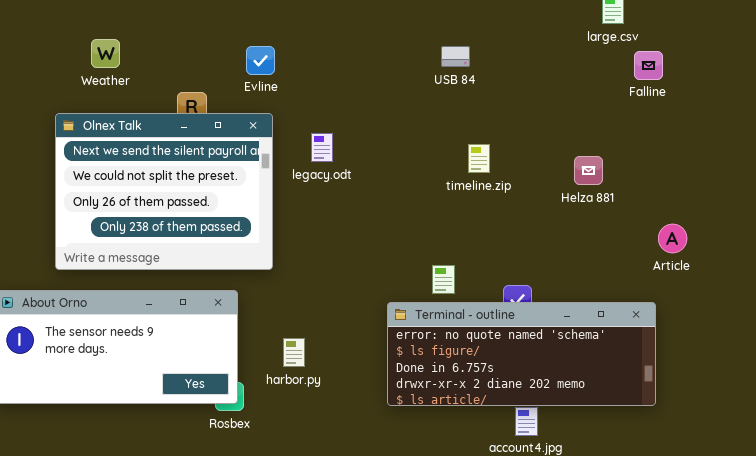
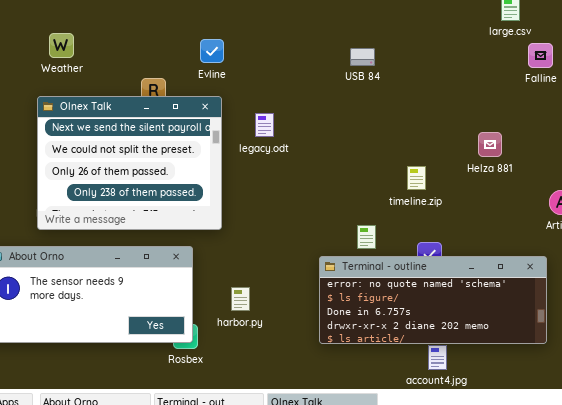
Weather: [91,39,120,68] -> [49,33,74,58], moved
USB 84: [441,46,470,67] -> [350,48,375,66], moved
timeline.zip: [468,144,490,173] -> [407,166,426,190], moved

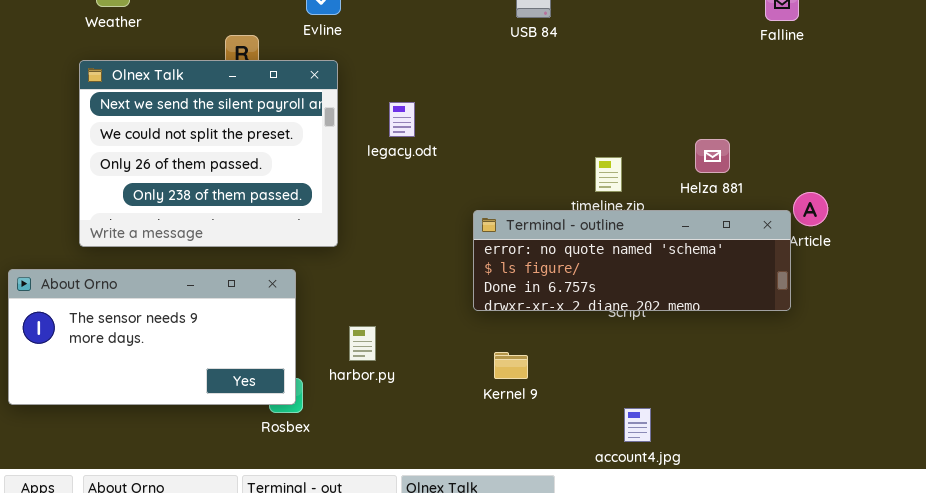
legacy.odt: [255,113,274,137] -> [389,102,415,137], moved
Helza 881: [478,132,502,157] -> [695,139,730,173], moved
Terminal - outline: [319,256,547,344] -> [473,210,791,311], moved, resized

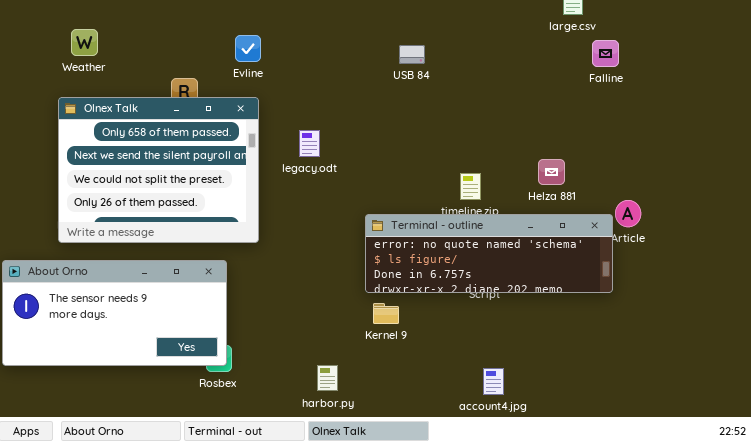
Olnex Talk: [79,60,338,247] -> [58,97,259,243], scrolled up 1 row
harbor.py: [349,326,376,361] -> [317,365,338,391], moved
Kernel 9: [494,352,528,379] -> [373,303,399,324], moved

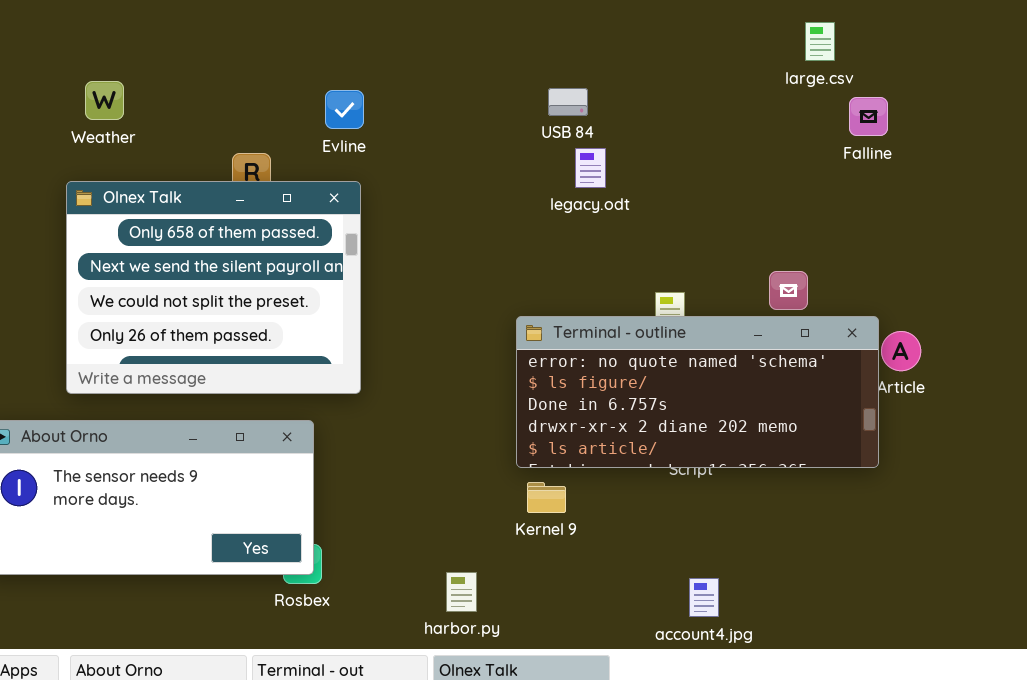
USB 84: [399,45,425,64] -> [548,88,588,116], moved
legacy.odt: [299,130,320,157] -> [575,148,606,188], moved
Terminal - outline: [365,214,613,293] -> [516,316,879,468], resized

